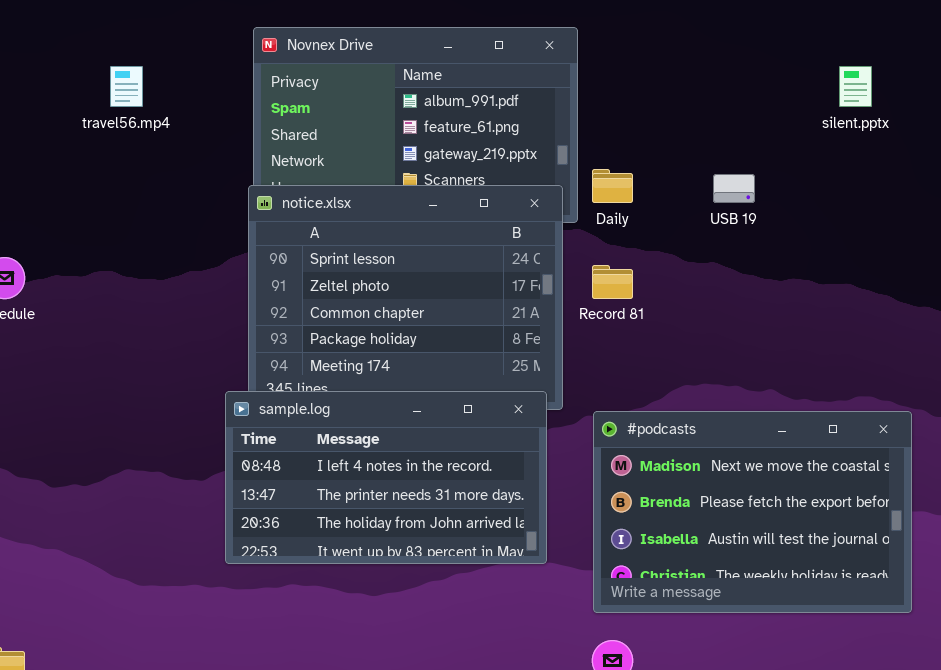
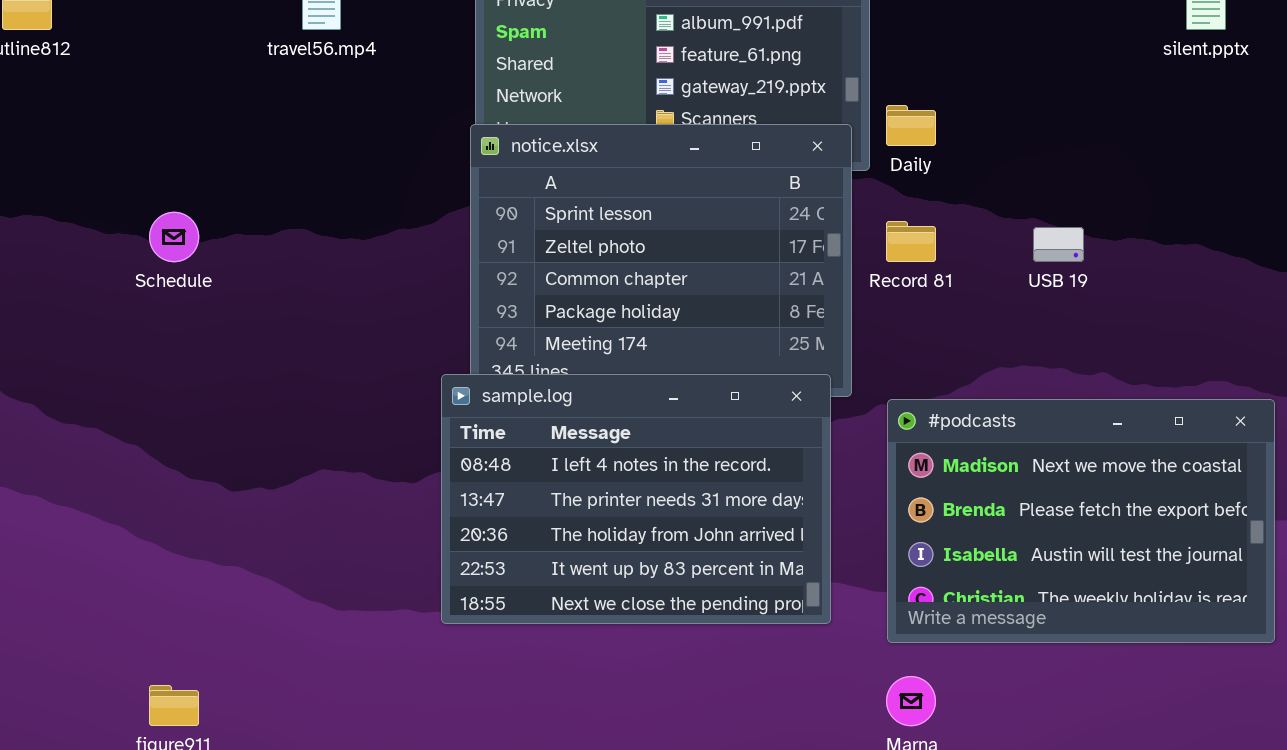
USB 19: [713,174,755,203] -> [1033,227,1084,262], moved
sample.log: [225,391,547,564] -> [441,374,831,624], resized

